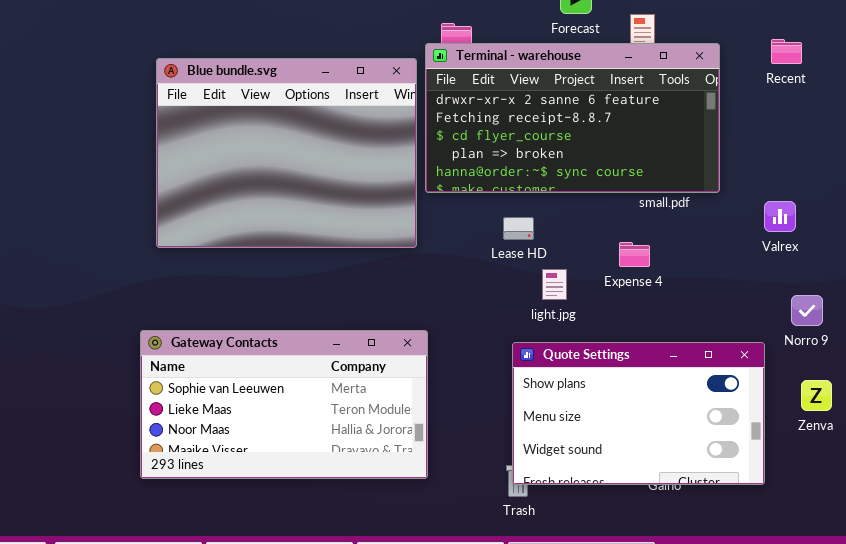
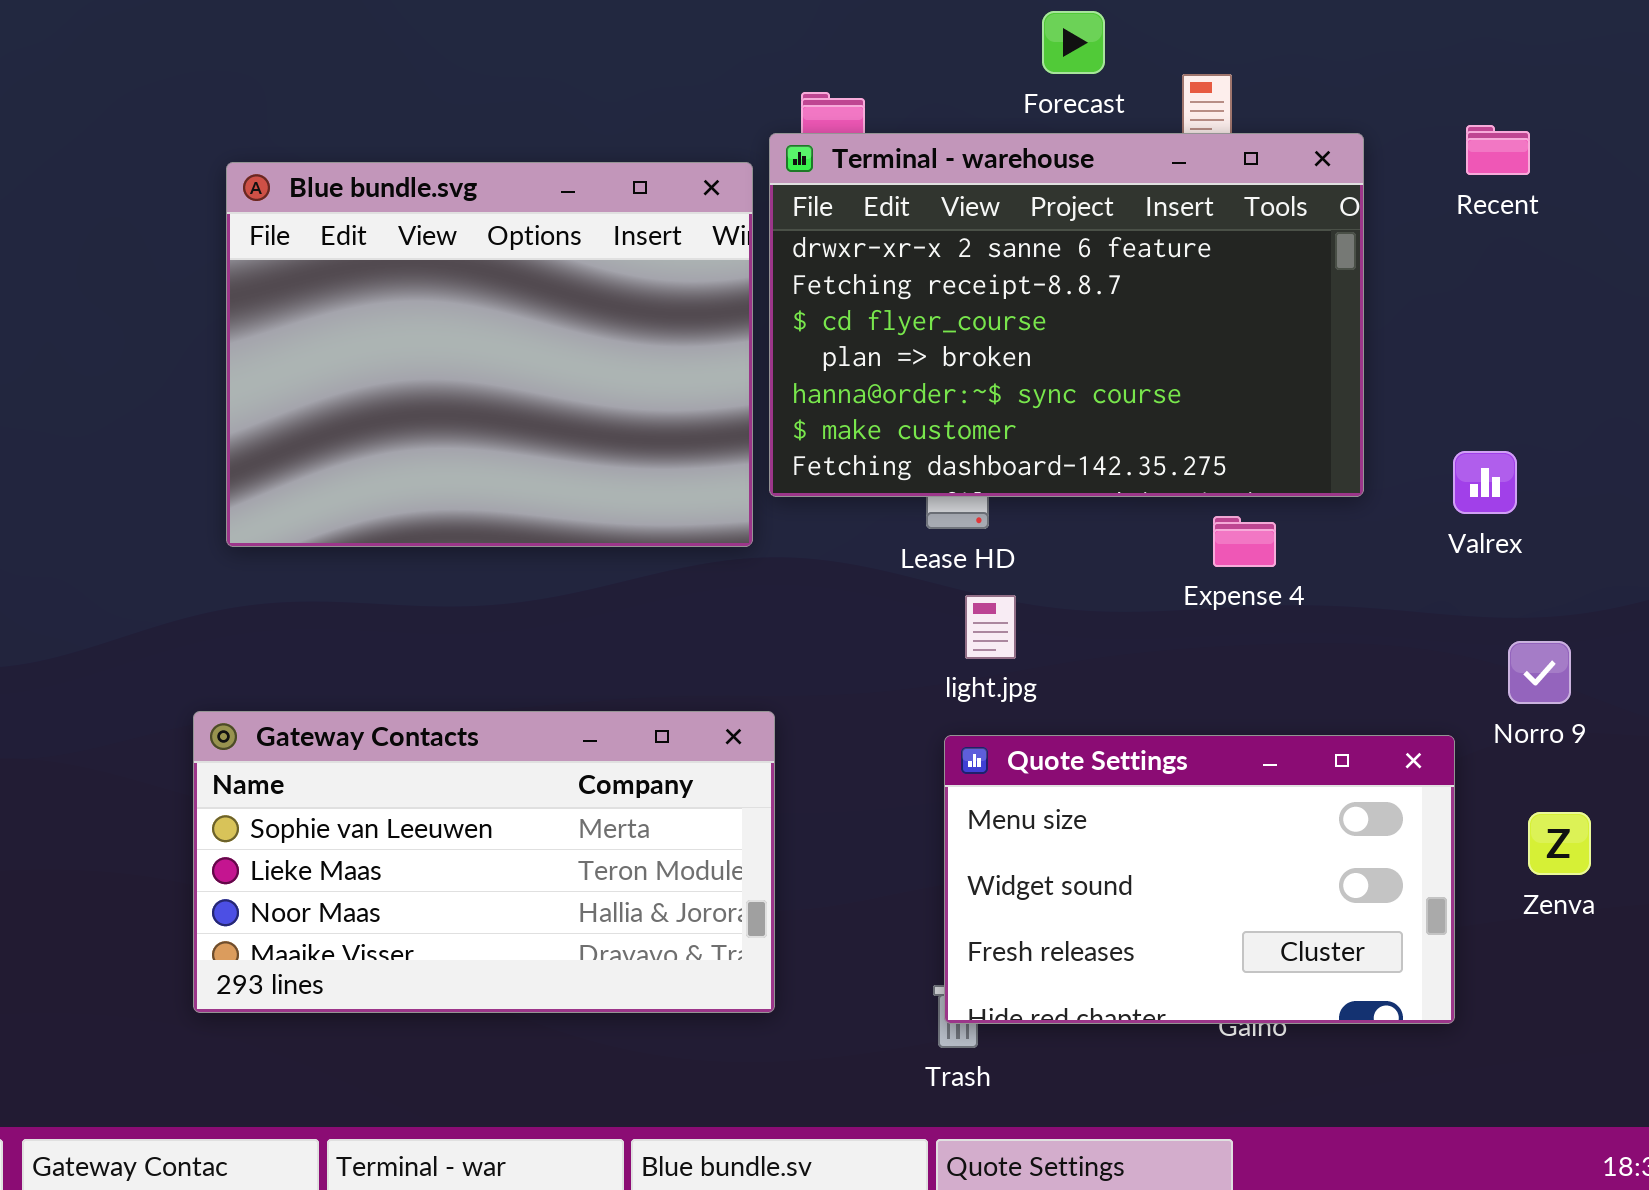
Terminal - warehouse: [425,43,720,193] -> [769,133,1364,497], resized
Expense 4: [619,242,650,267] -> [1213,516,1276,567], moved
light.jpg: [542,269,567,300] -> [965,595,1016,659], moved
Quote Settings: [512,342,765,485] -> [944,735,1455,1024], scrolled down 1 row

